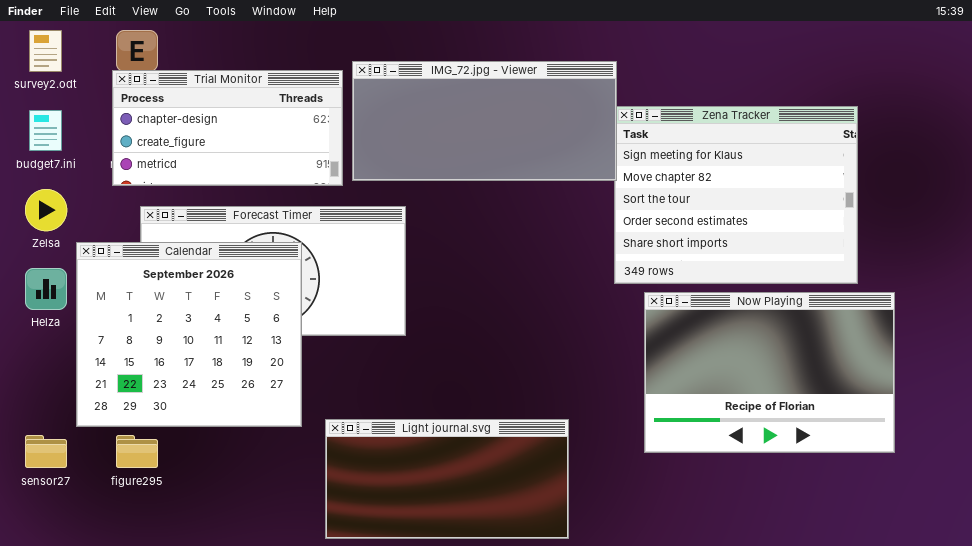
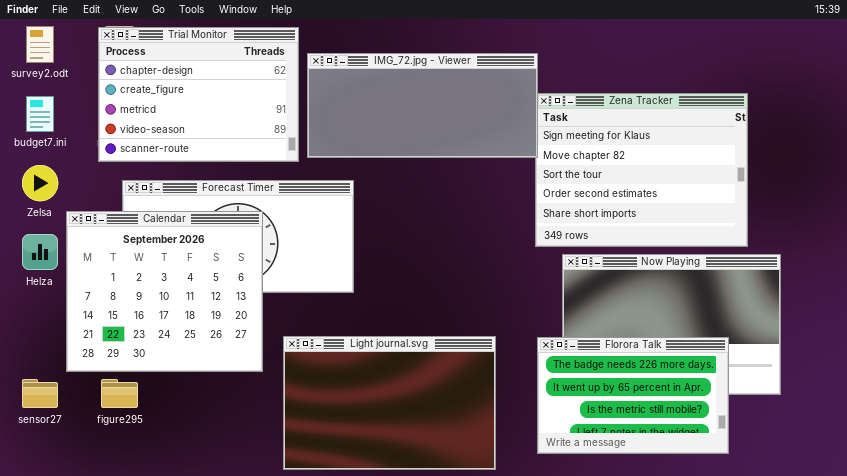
Trial Monitor: [112,70,343,186] -> [98,27,299,162], resized
Florora Talk: none -> [537,337,729,454], opened
Light journal.svg: [325,419,569,539] -> [283,336,496,470], resized

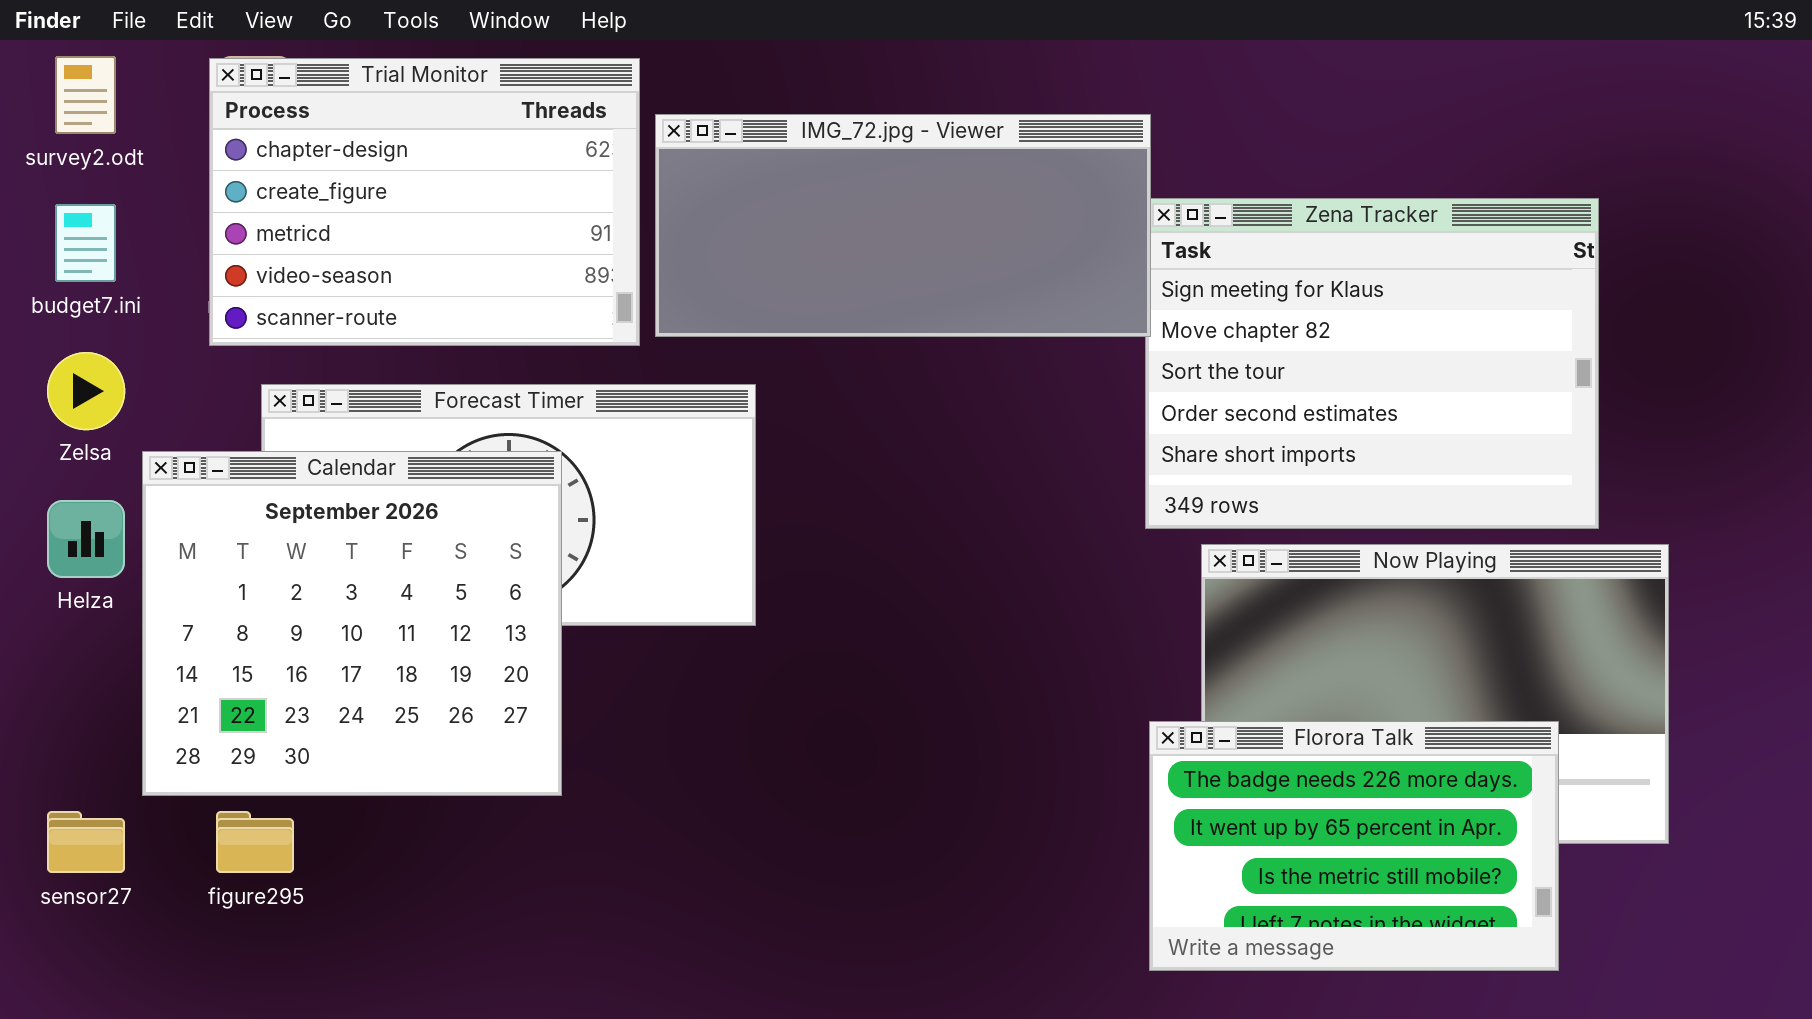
Light journal.svg: [283,336,496,470] -> none, closed

